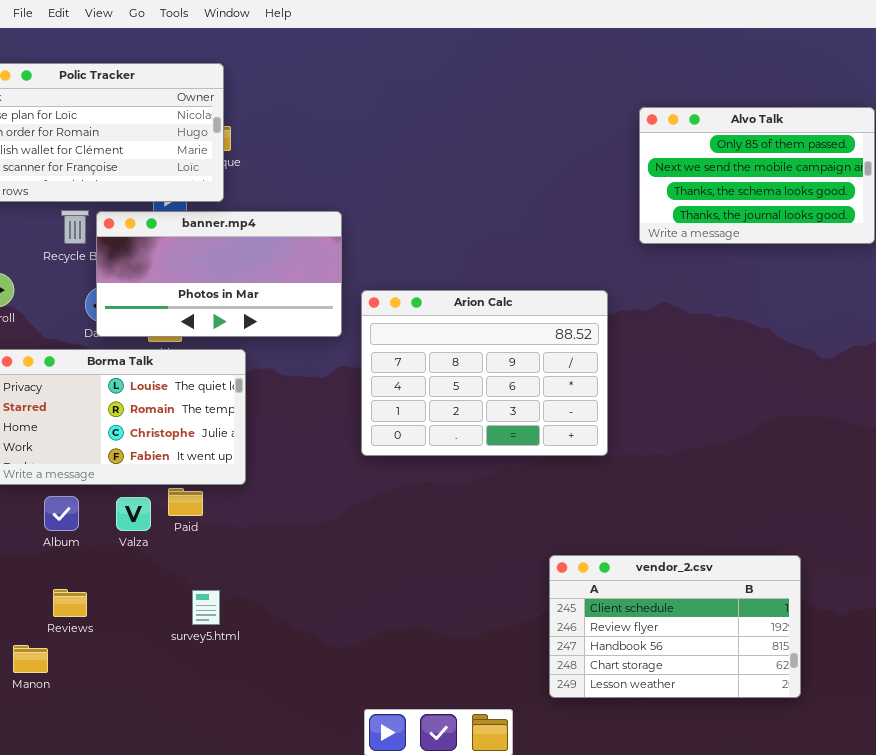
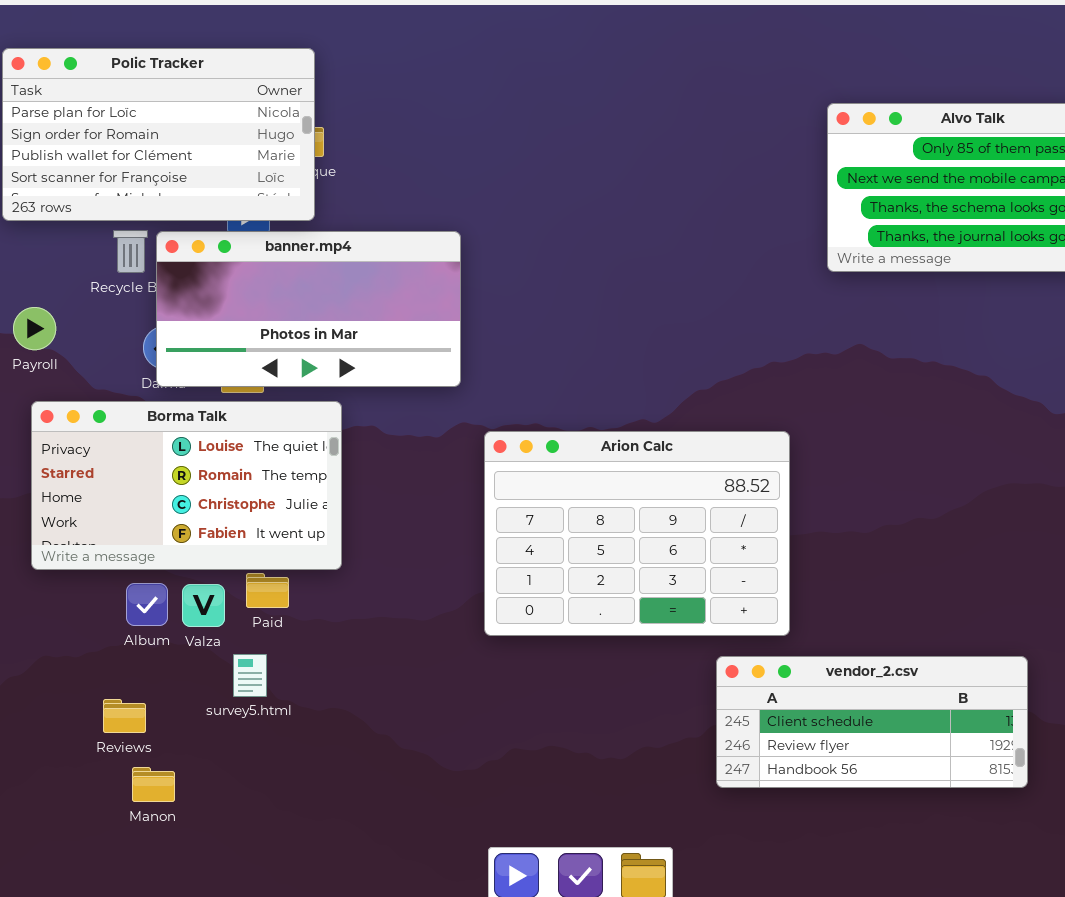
Arion Calc: [361,290,608,456] -> [484,431,790,636], moved
Album: [44,496,79,531] -> [126,583,168,626], moved
vendor_2.csv: [549,555,801,698] -> [716,656,1028,788], resized
survey5.html: [192,590,220,625] -> [233,654,267,697], moved
Manon: [13,645,48,673] -> [132,767,175,802], moved

